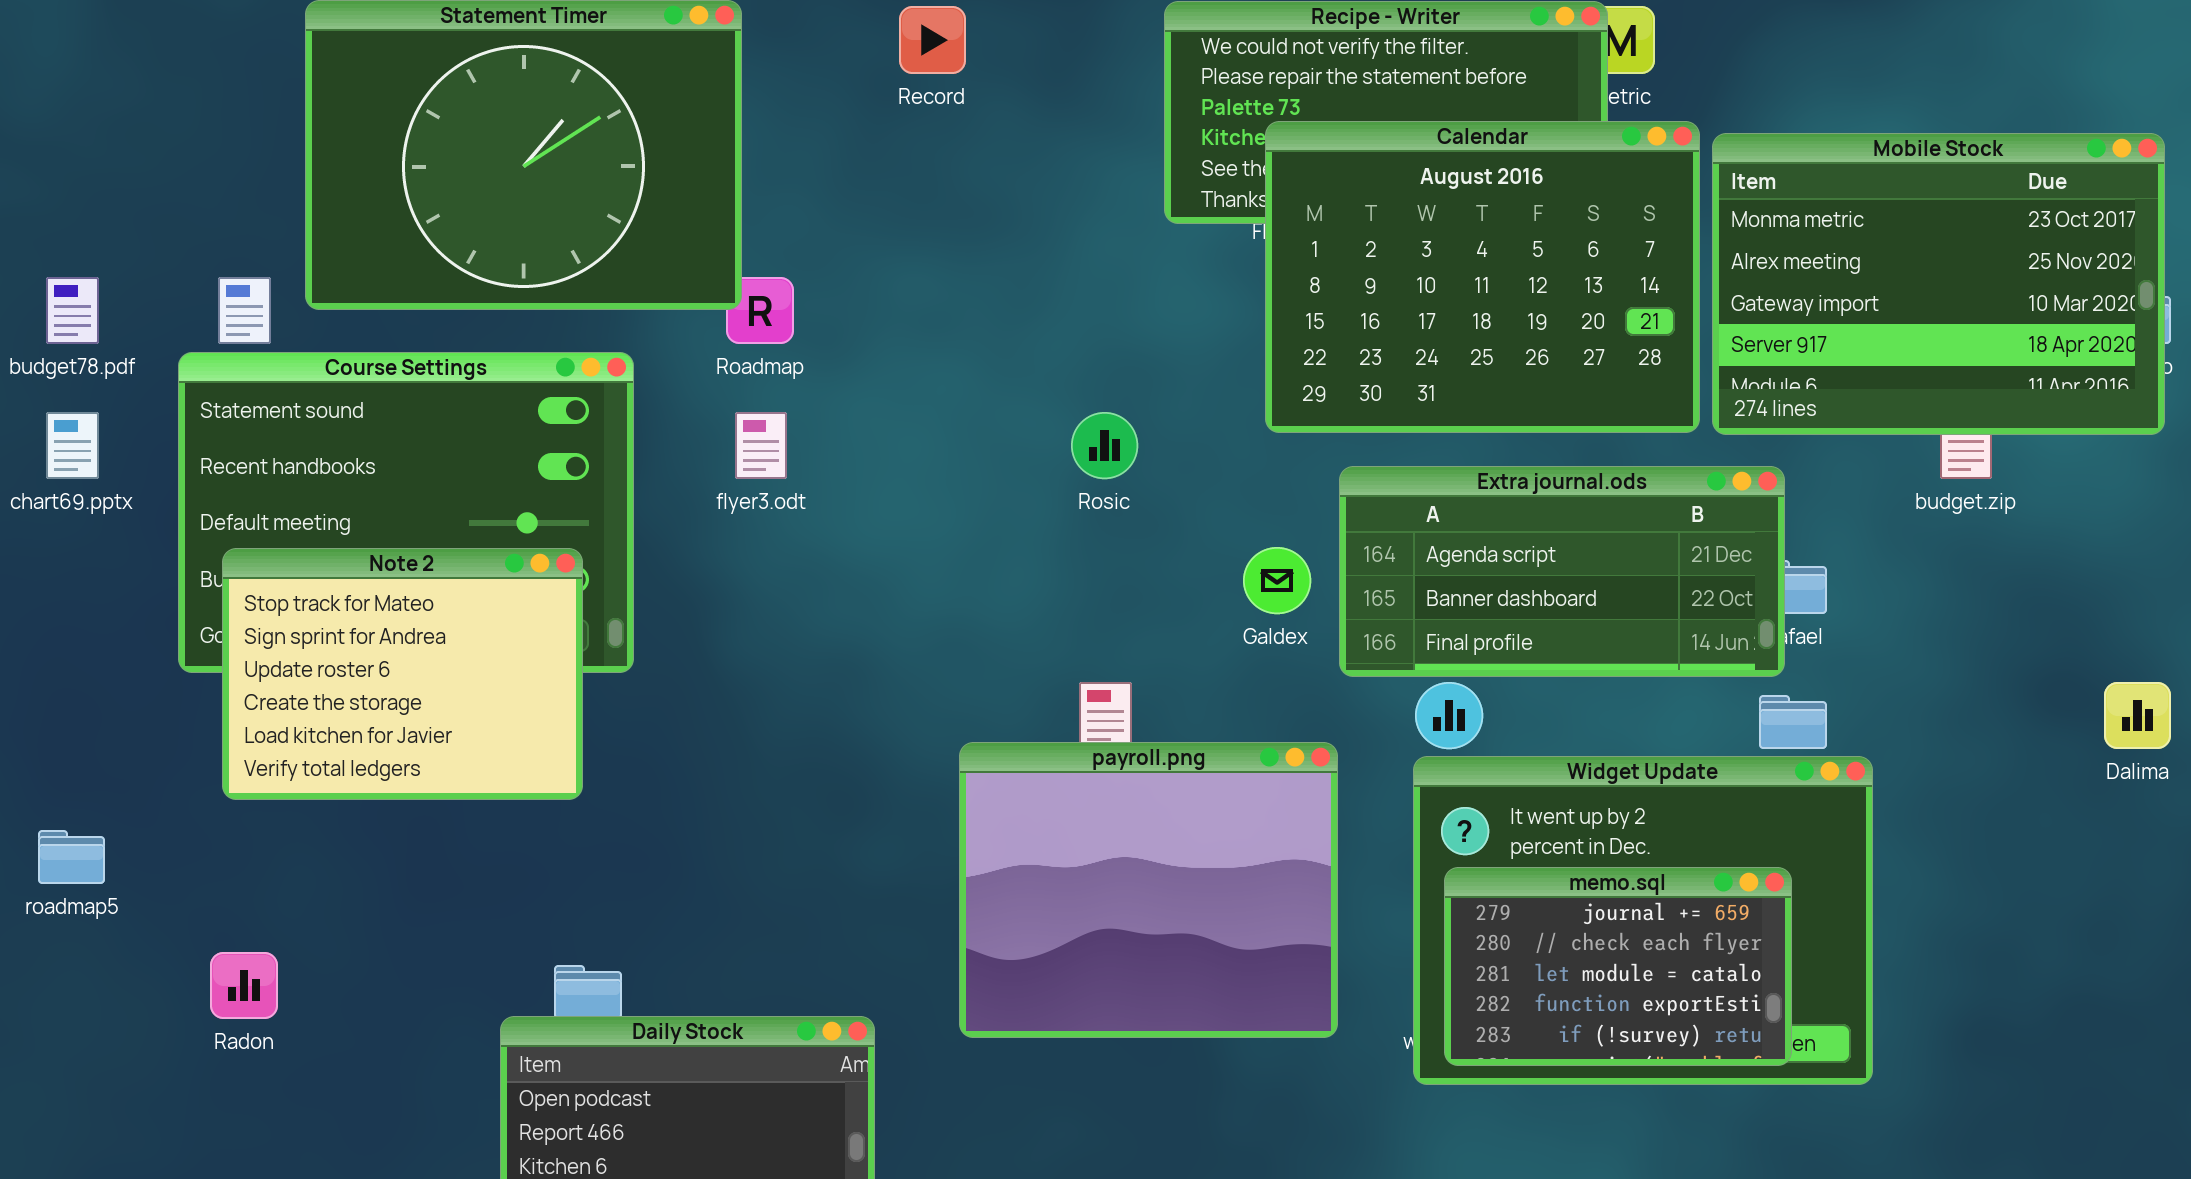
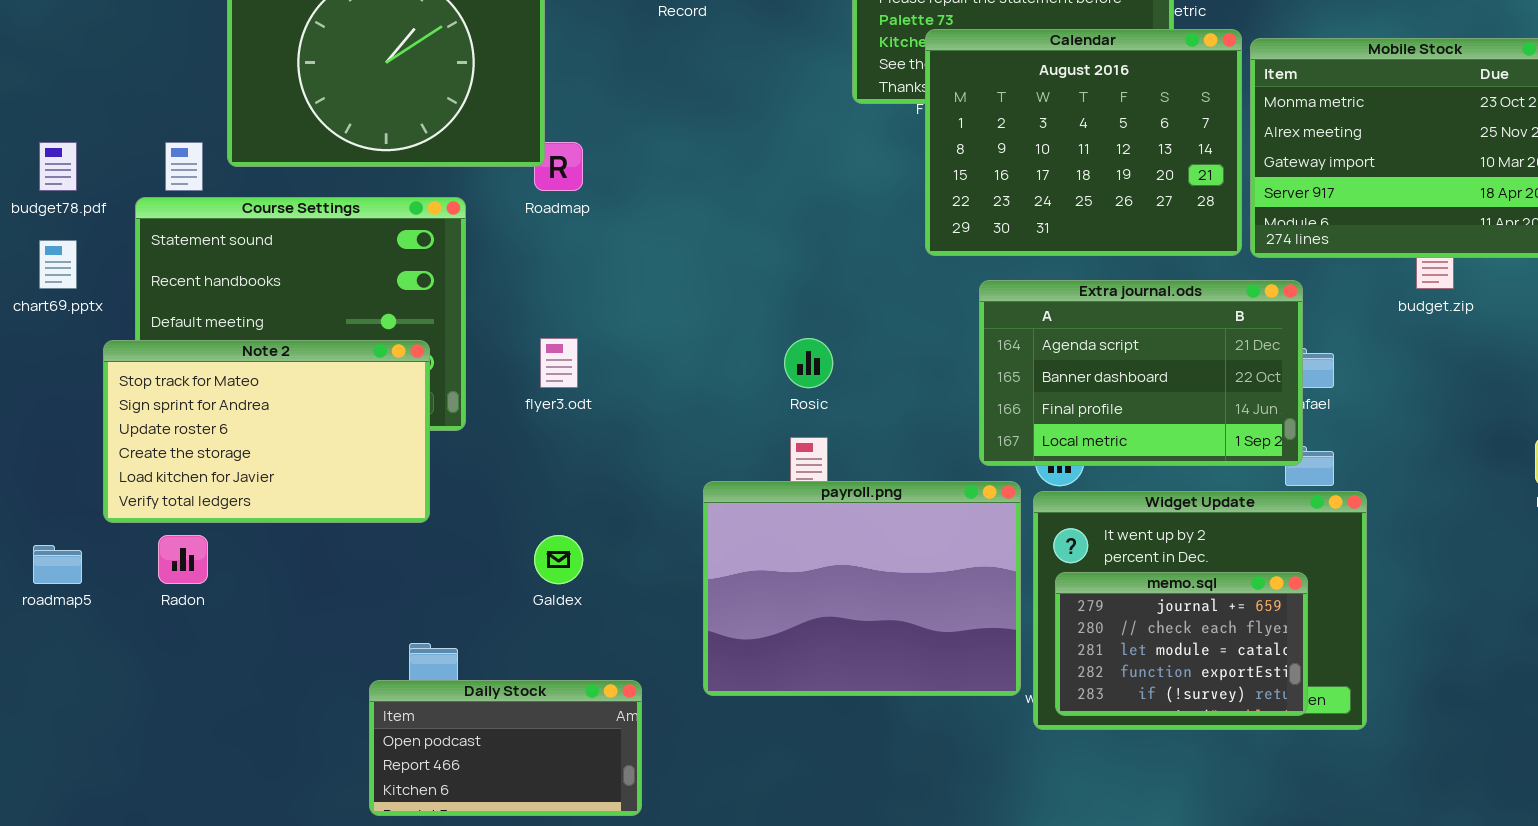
flyer3.odt: [735,412,787,479] -> [540,338,578,388], moved
Rosic: [1071,412,1138,479] -> [784,338,833,388], moved
Extra journal.ods: [1339,466,1785,677] -> [979,280,1303,466], resized
Galdex: [1243,547,1311,614] -> [534,535,583,584], moved
Note 2: [222,548,583,800] -> [103,340,430,523], resized
payroll.png: [959,742,1338,1038] -> [703,481,1021,696], resized
Radon: [210,952,278,1019] -> [158,535,208,584], moved

